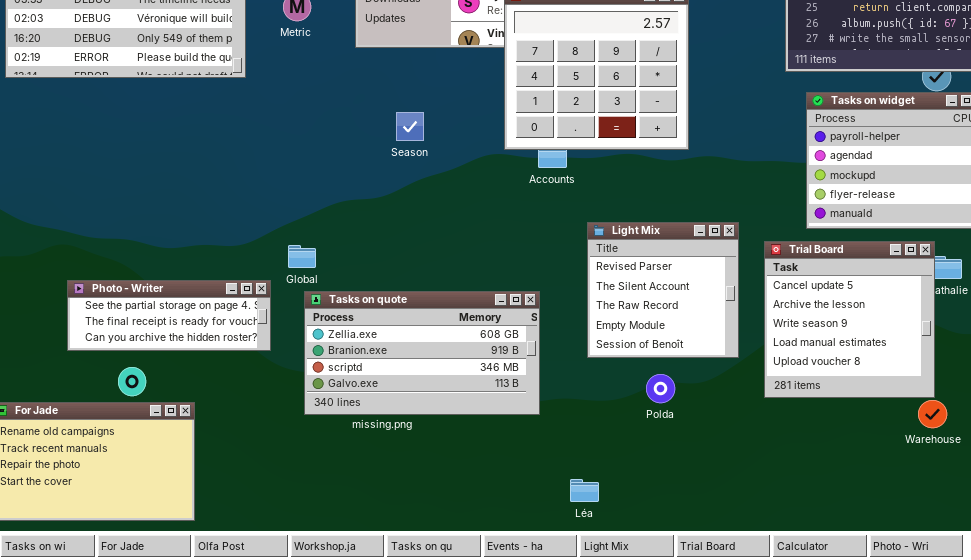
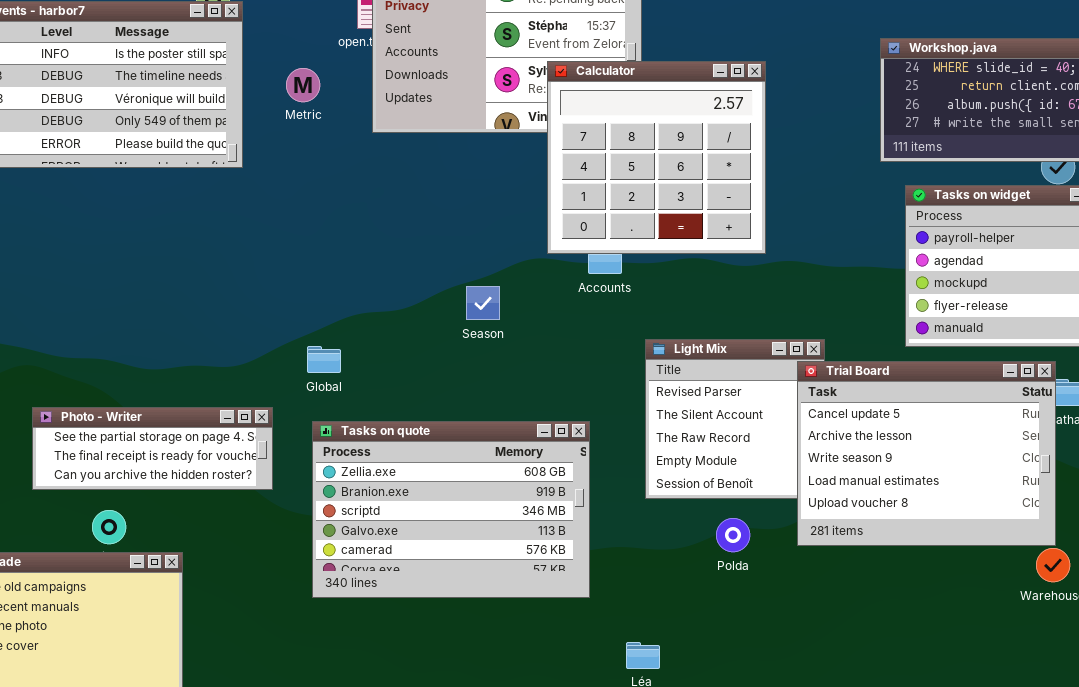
Season: [396,112,424,141] -> [466,286,500,320], moved
Trial Board: [764,241,935,398] -> [797,361,1056,546], resized
Global: [288,245,316,268] -> [307,346,341,373], moved
Tasks on quote: [304,291,540,415] -> [312,421,590,598], resized

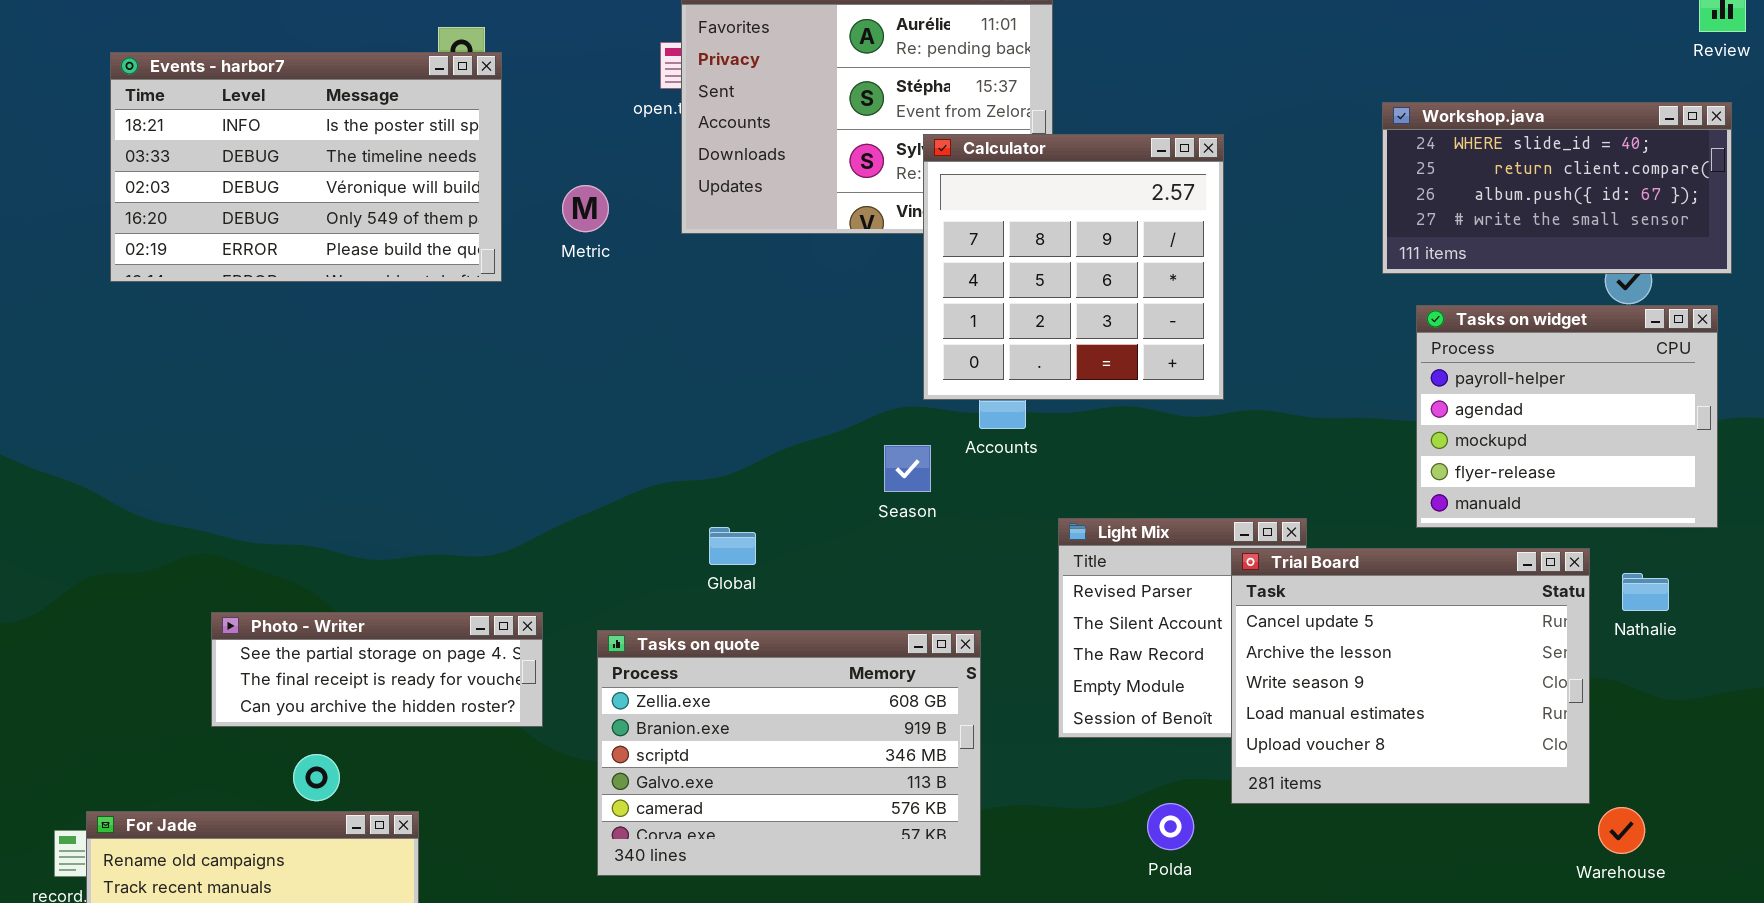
Metric: [286,68,320,102] -> [562,185,609,232], moved
Season: [466,286,500,320] -> [884,445,931,492], moved
Global: [307,346,341,373] -> [709,527,756,565], moved
Trial Board: [797,361,1056,546] -> [1231,548,1590,804], moved
Polda: [716,518,750,552] -> [1147,803,1194,850], moved

